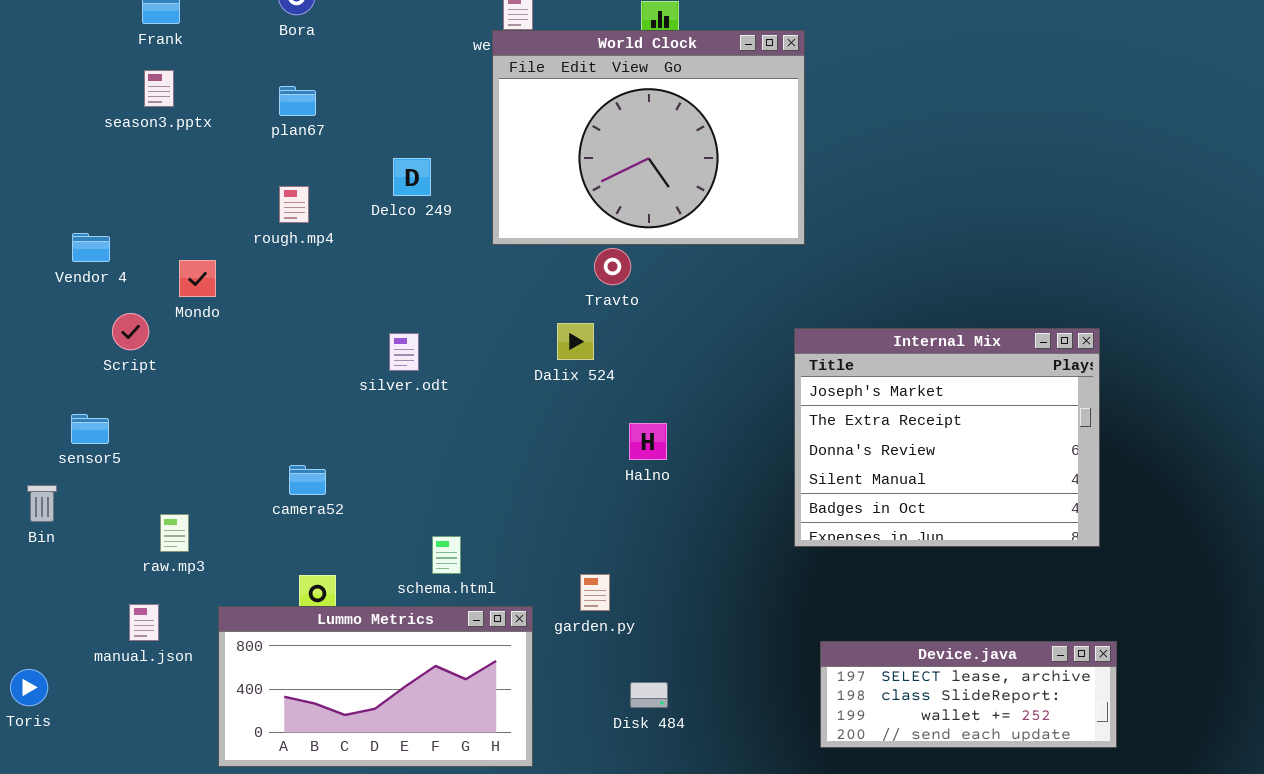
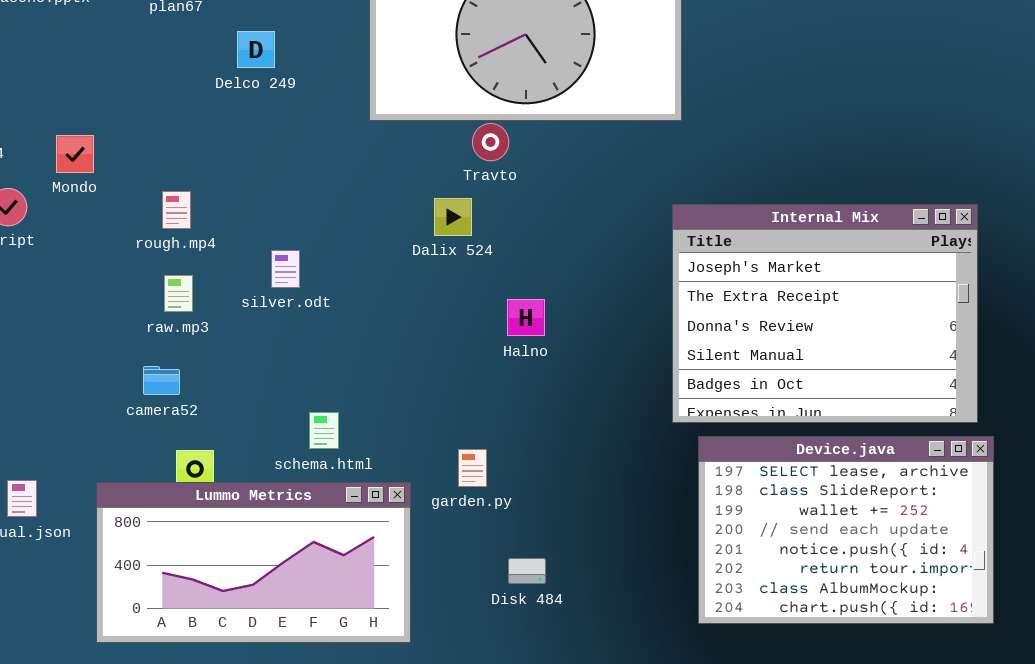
Delco 249: [393,158,431,196] -> [237,31,275,68], moved
rough.mp4: [279,186,309,223] -> [162,191,191,229], moved
silver.odt: [389,333,419,371] -> [271,250,300,288], moved
camera52: [289,465,326,495] -> [143,366,180,395], moved
raw.mp3: [160,514,189,552] -> [164,275,193,312], moved
Device.java: [820,641,1117,748] -> [698,436,994,624], resized

